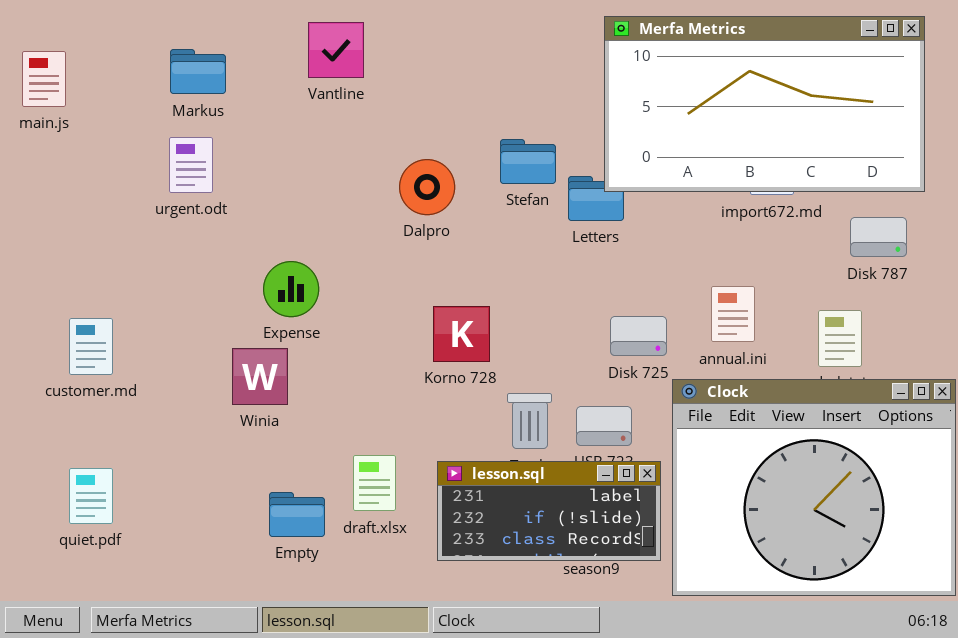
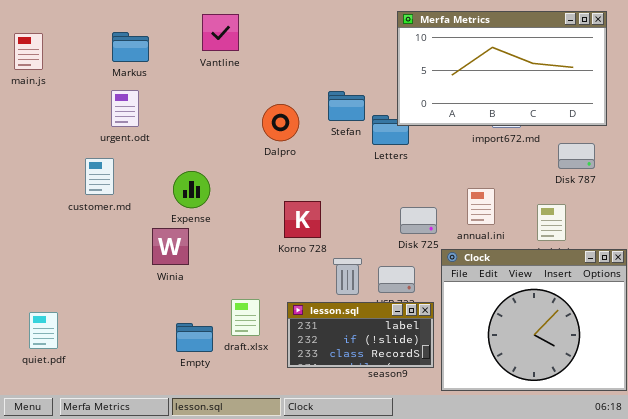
customer.md: [69,318,113,375] -> [85,158,114,195], moved
quiet.pdf: [69,468,113,524] -> [29,312,58,349], moved

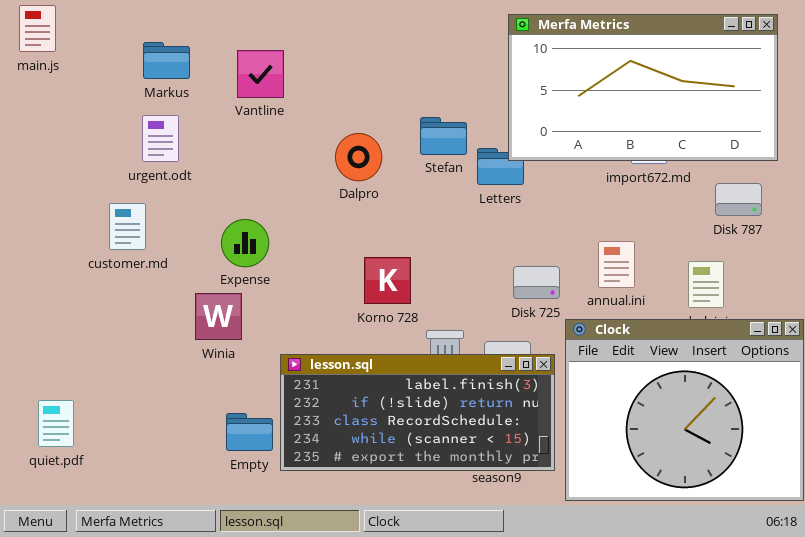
Vantline: [202,14,239,51] -> [237,50,284,98], moved
main.js: [14,33,43,70] -> [19,5,56,52], moved
lesson.sql: [287,302,434,368] -> [280,354,555,471], resized

